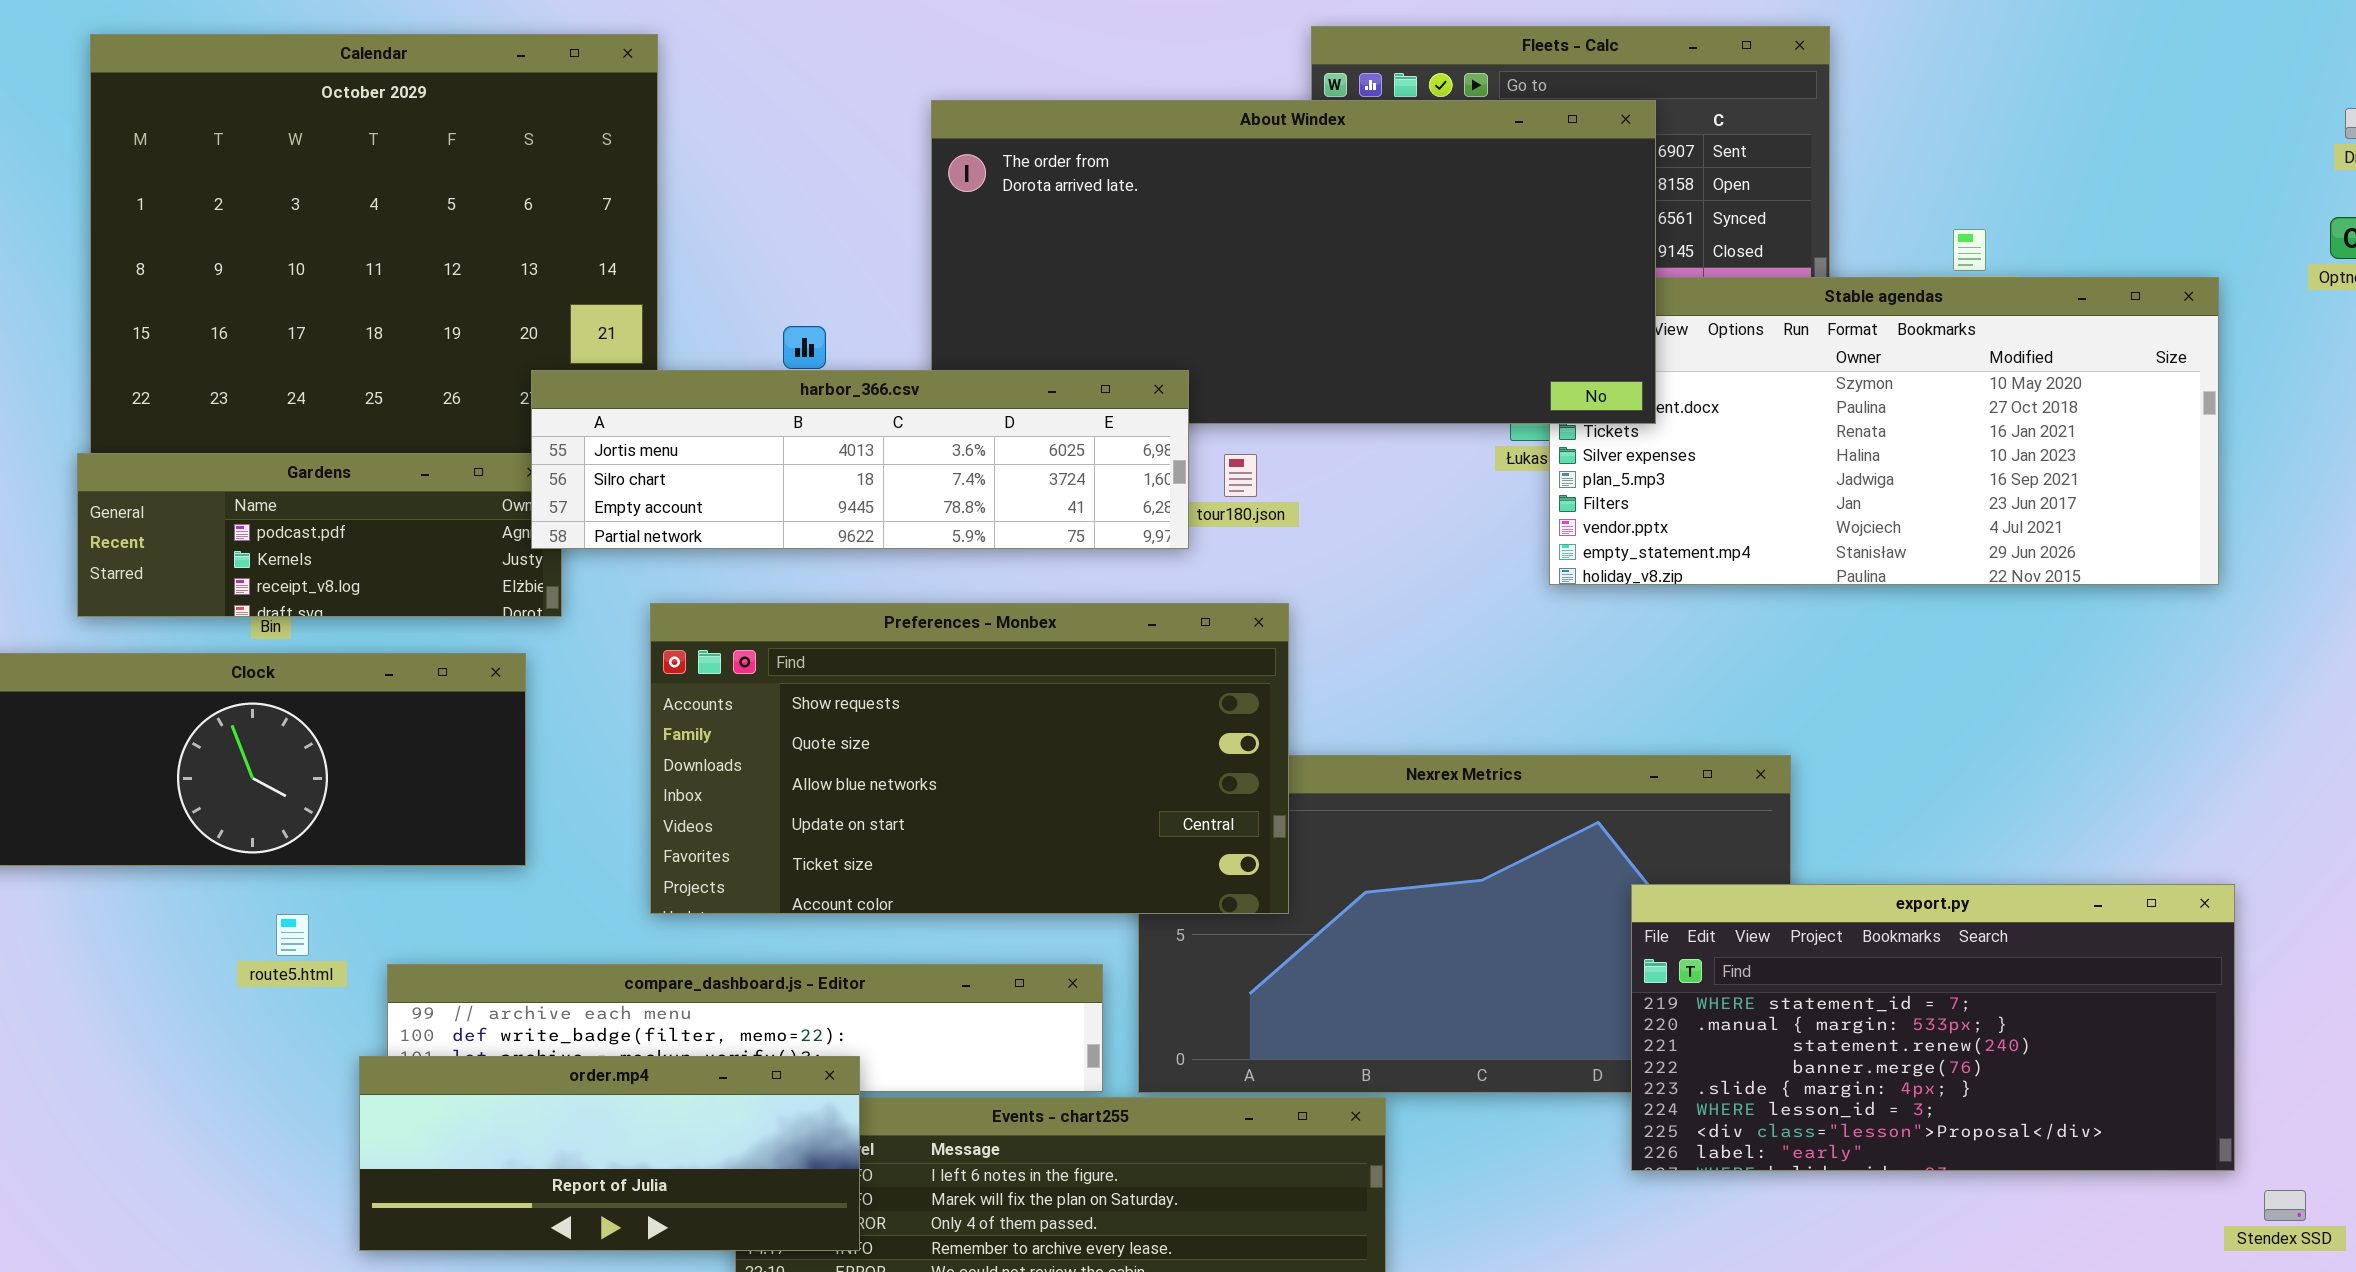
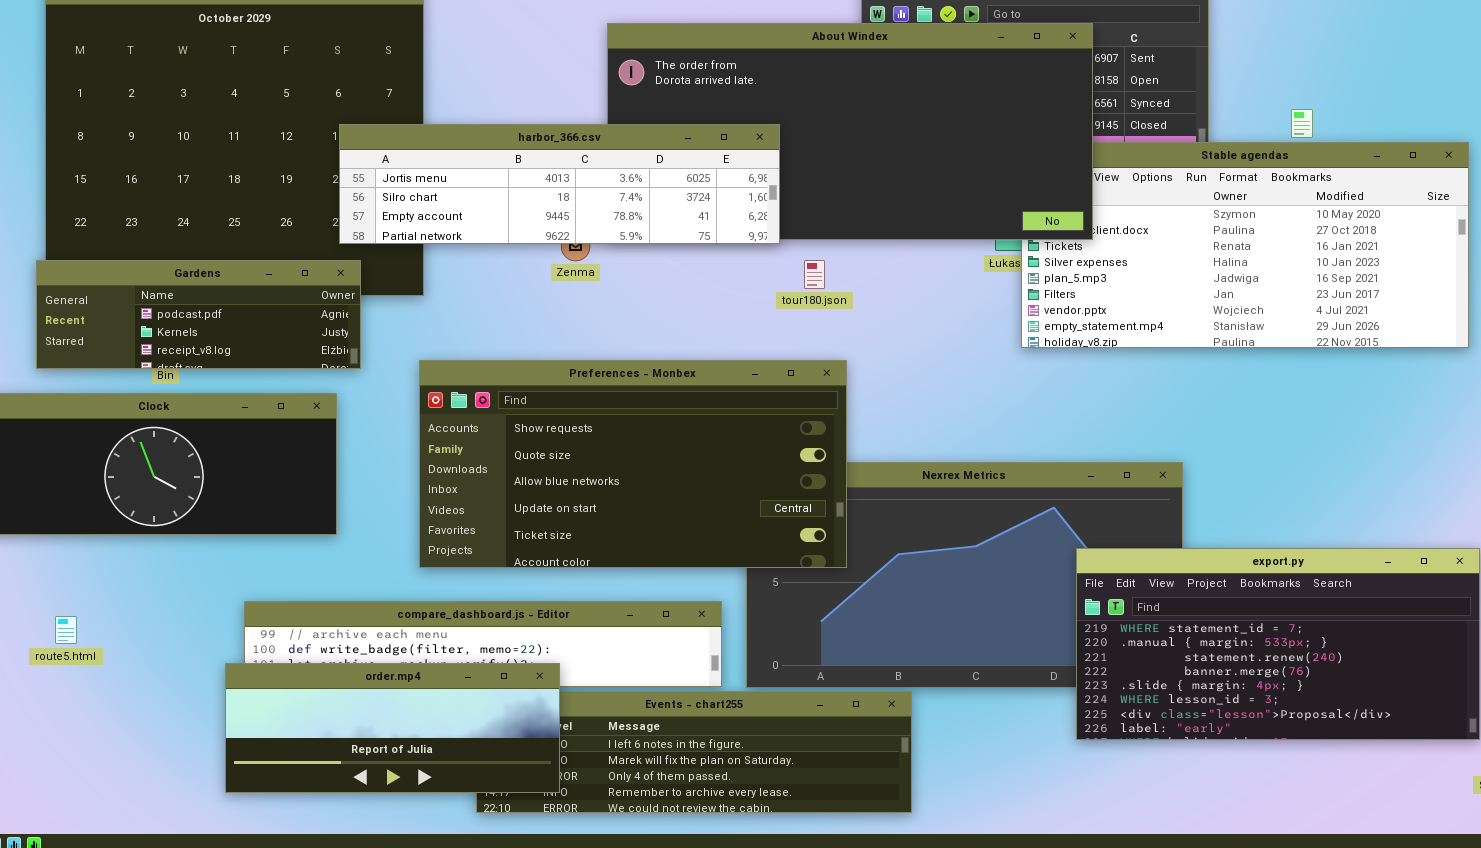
harbor_366.csv: [531,370,1189,549] -> [339,124,780,244], moved
route5.html: [276,914,309,956] -> [55,616,77,644], moved

